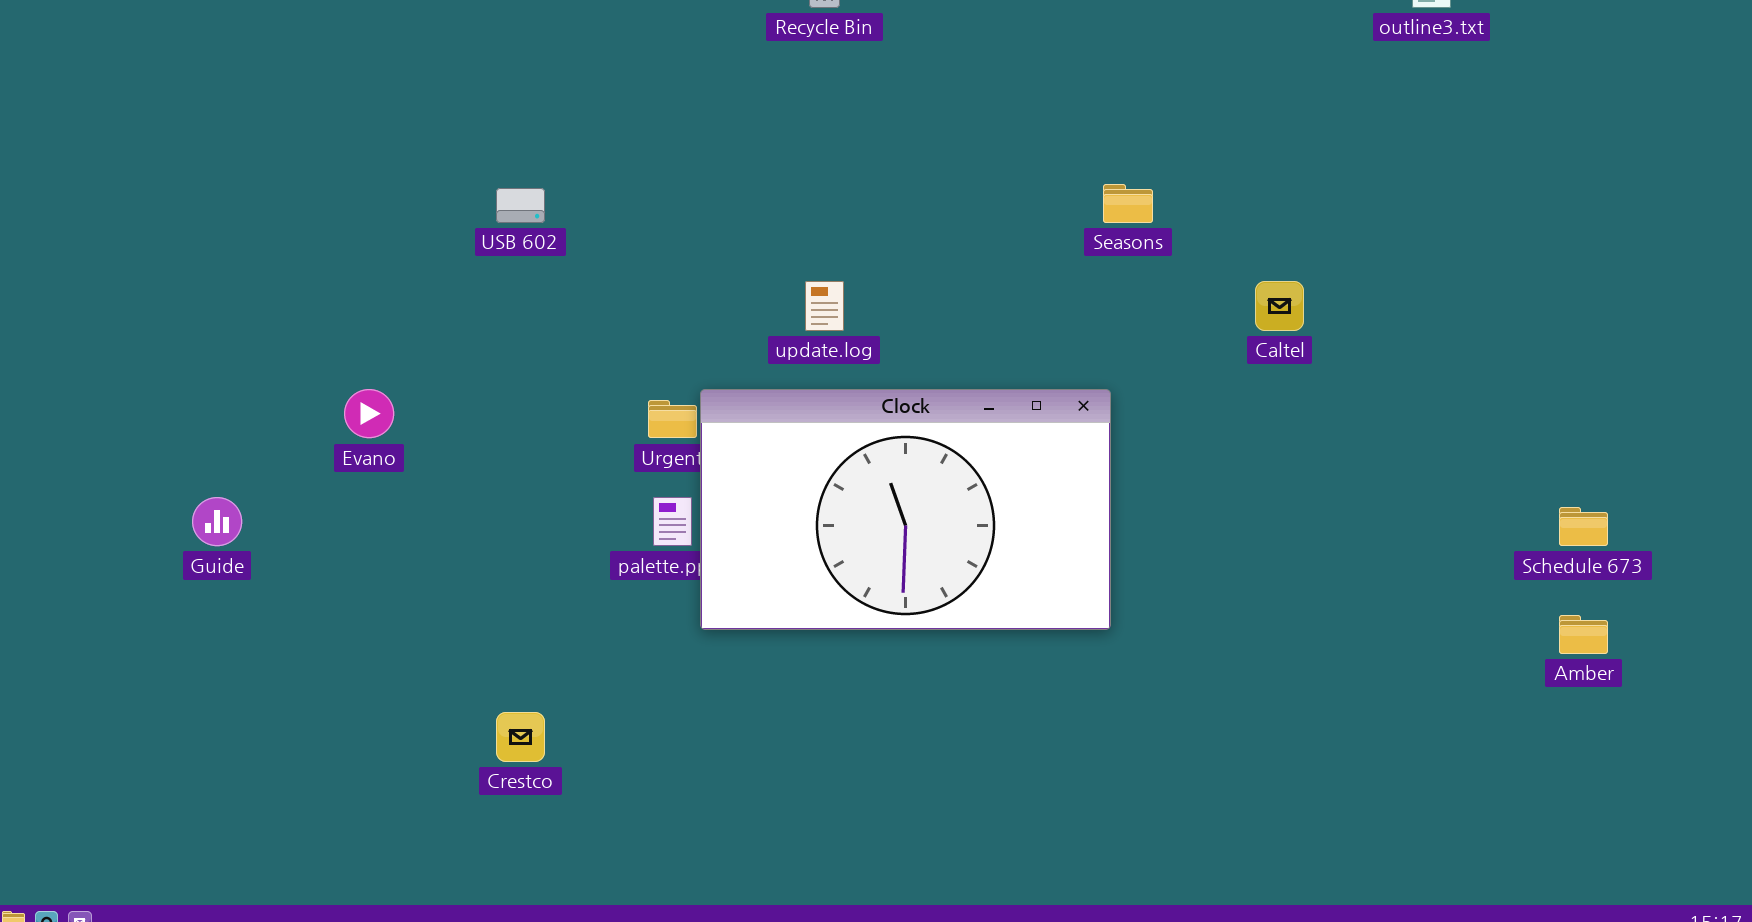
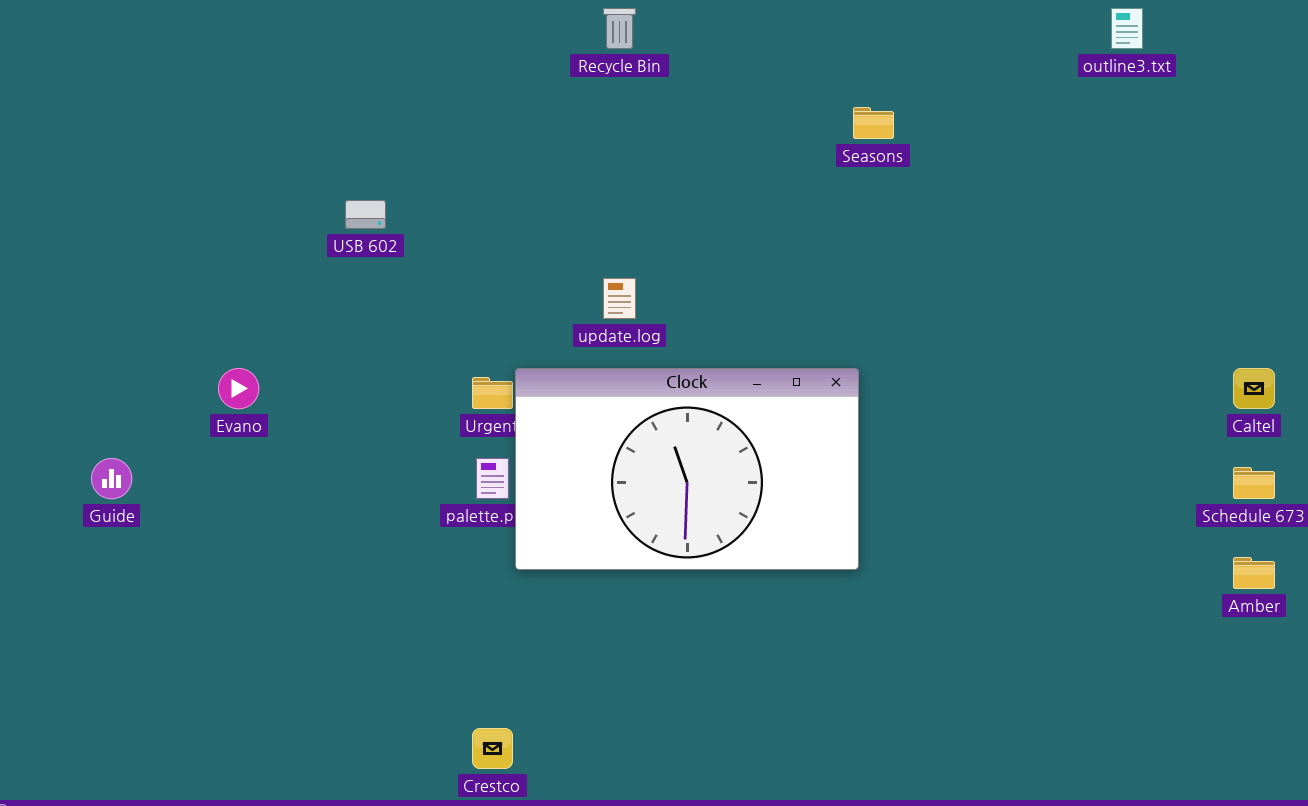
Seasons: [1103,184,1153,223] -> [853,107,894,139], moved
Caltel: [1255,281,1304,331] -> [1233,368,1275,409], moved
Crestco: [496,712,545,762] -> [472,728,513,769], moved

